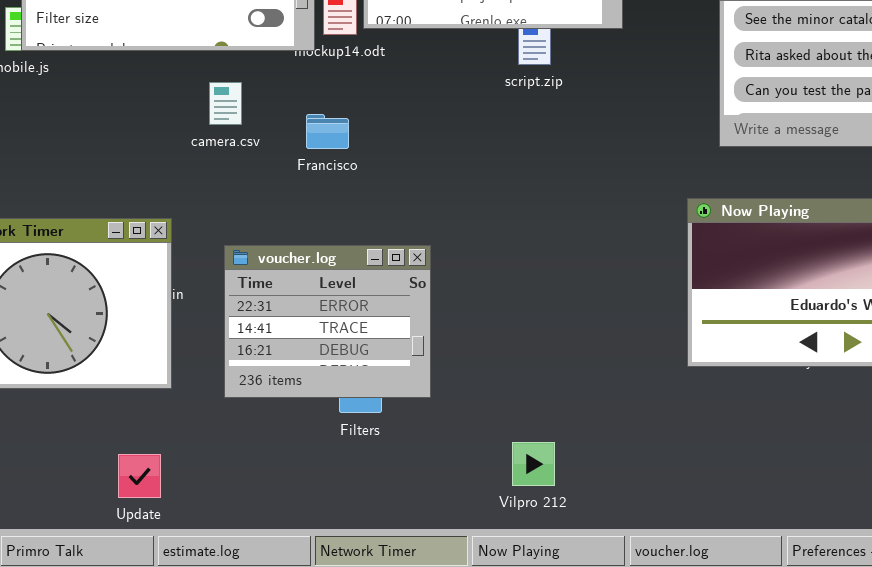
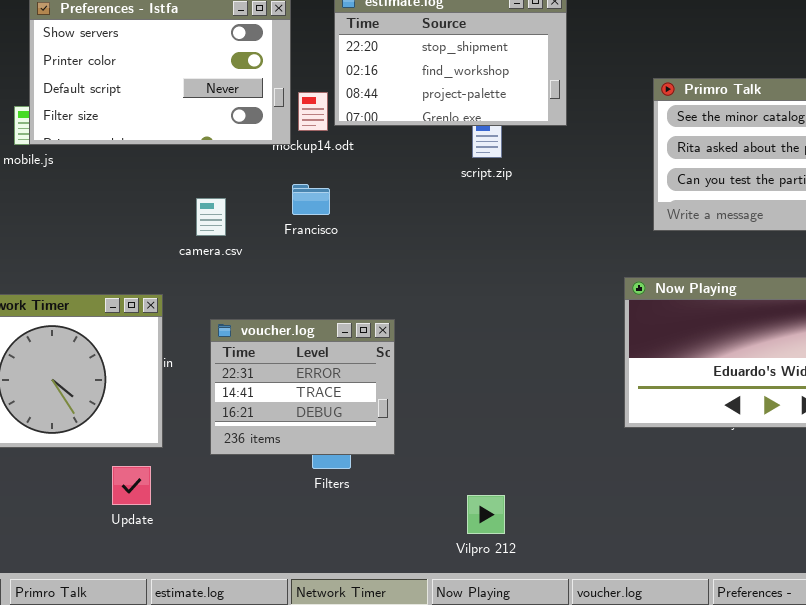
camera.csv: [209,82,242,125] -> [196,198,226,236], moved
Francisco: [306,114,349,149] -> [292,184,330,215], moved
Update: [118,454,161,498] -> [112,466,151,505], moved

